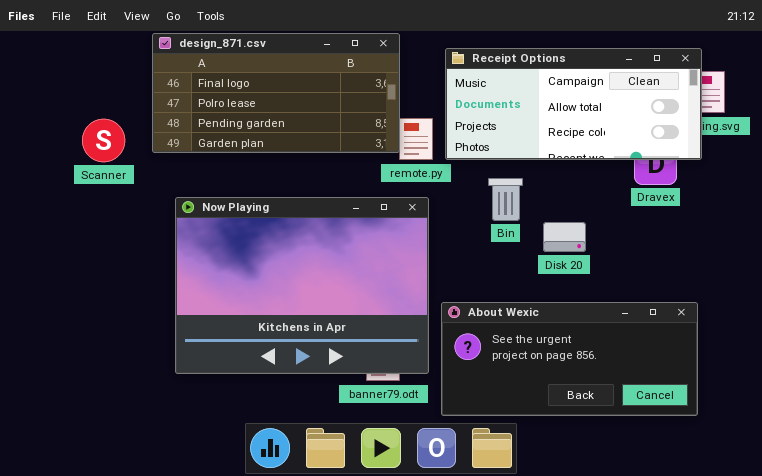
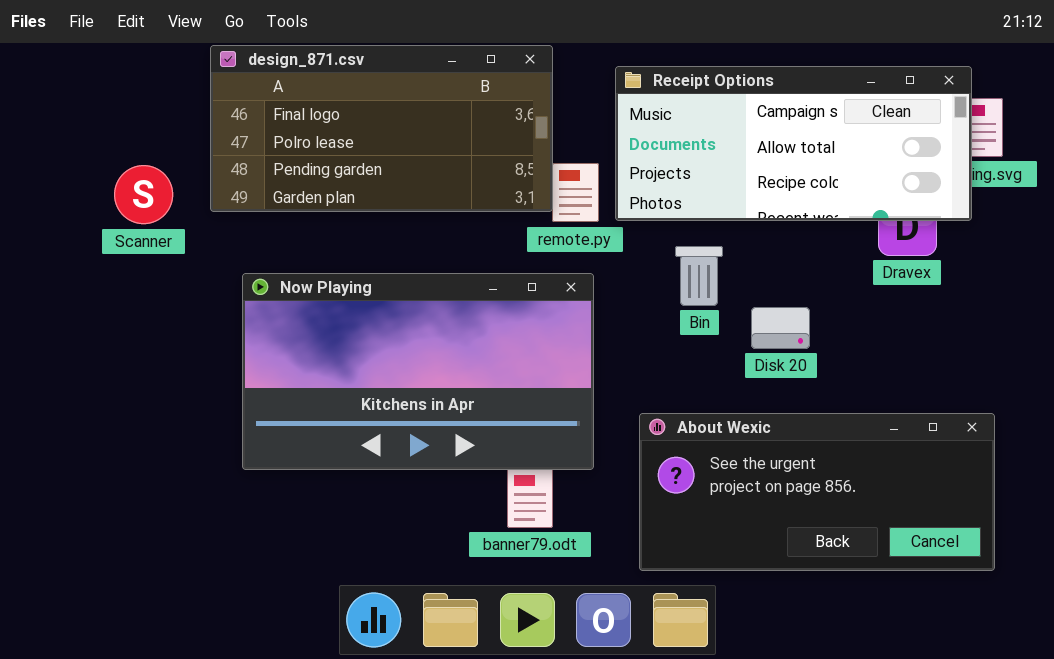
Now Playing: [175,197,429,374] -> [242,273,594,470], resized
About Wexic: [441,302,698,416] -> [639,413,995,571], moved

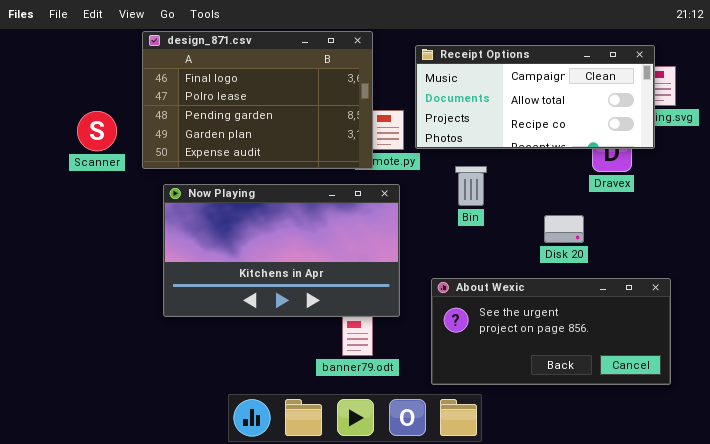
design_871.csv: [210,45,553,212] -> [142,31,373,169], resized
Disk 20: [751,307,810,349] -> [544,215,584,243], moved

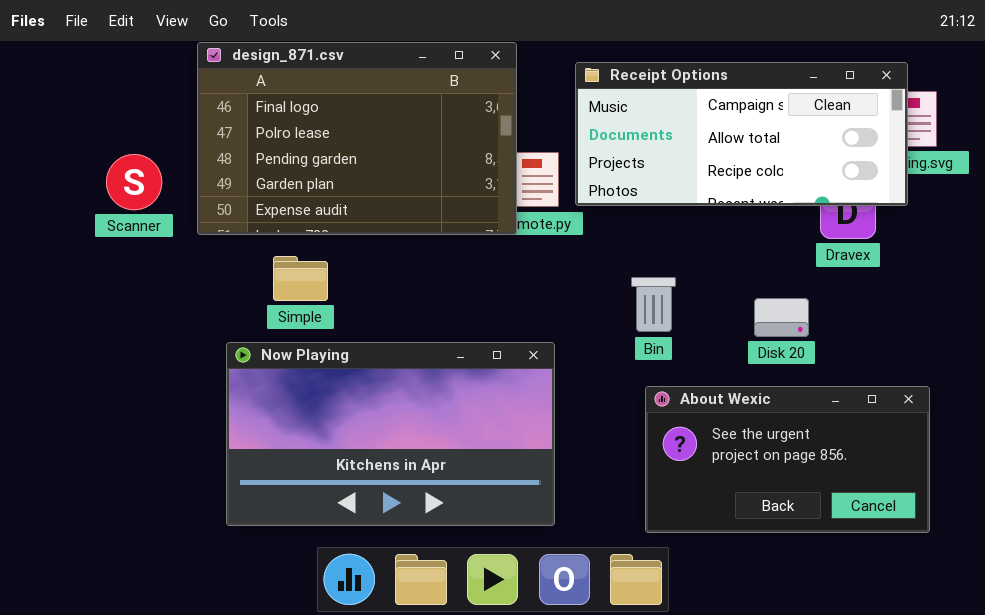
Bin: [455,166,487,206] -> [631,277,676,332], moved
Now Playing: [163,184,400,317] -> [226,342,555,526], moved
About Wexic: [431,278,671,385] -> [645,386,930,533], resized

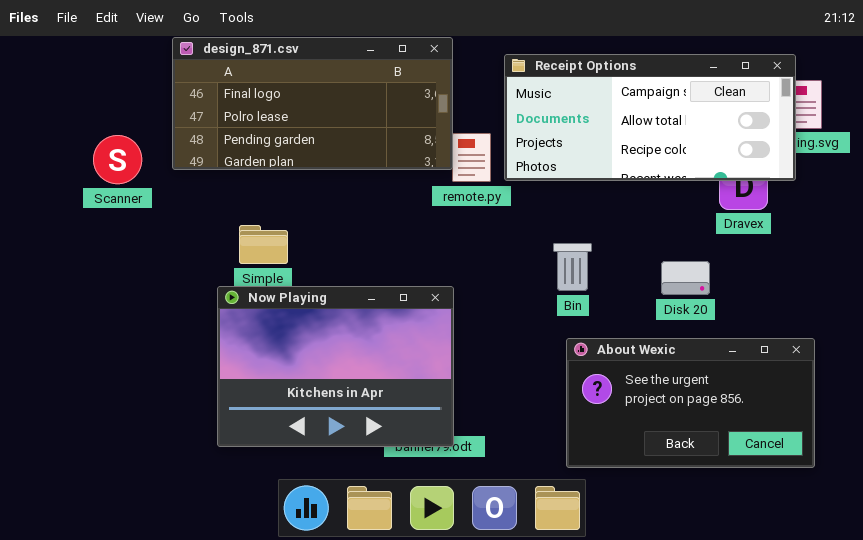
design_871.csv: [197,42,517,235] -> [172,37,453,170], resized
Now Playing: [226,342,555,526] -> [217,286,454,447], moved, resized

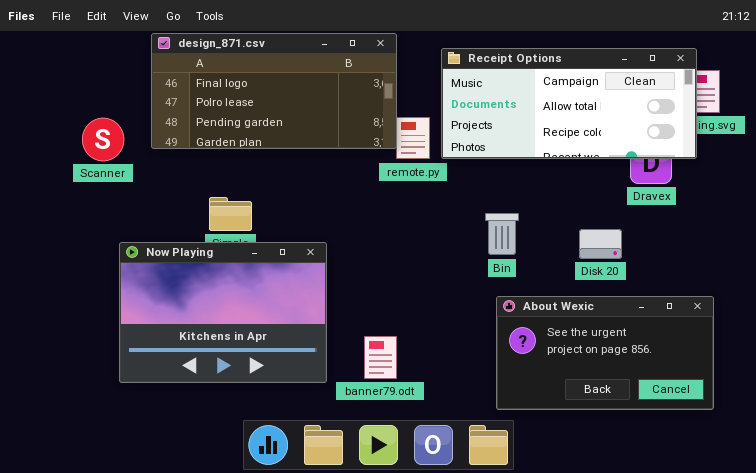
Now Playing: [217,286,454,447] -> [119,242,327,383], moved

